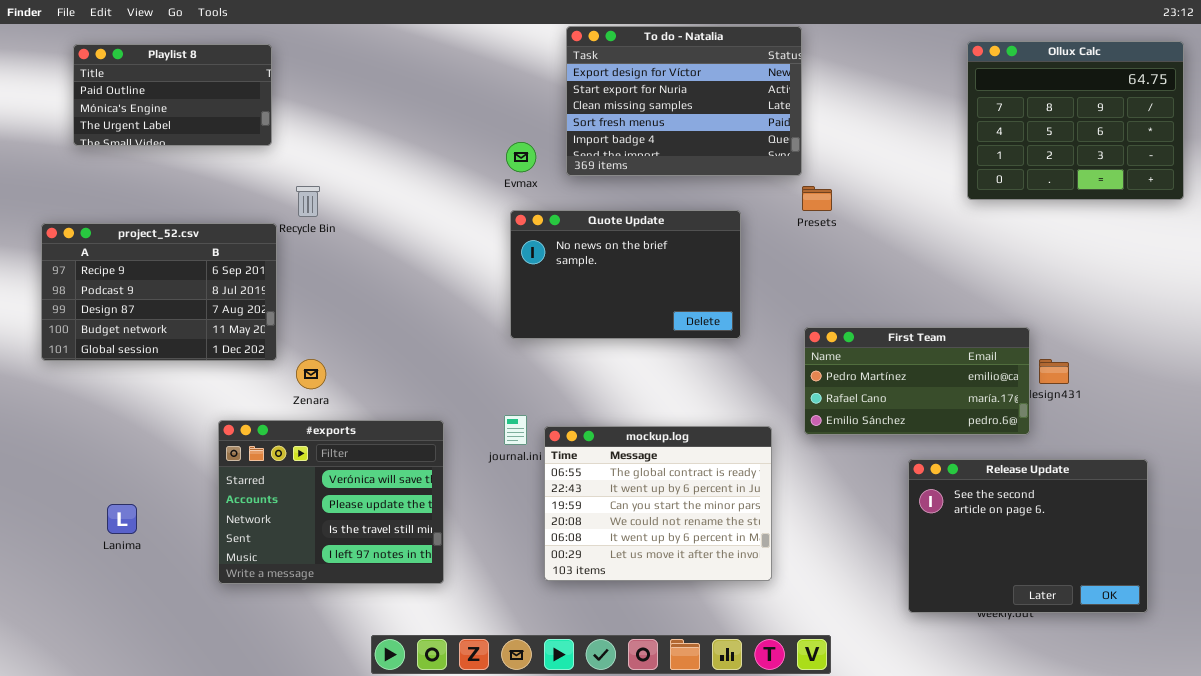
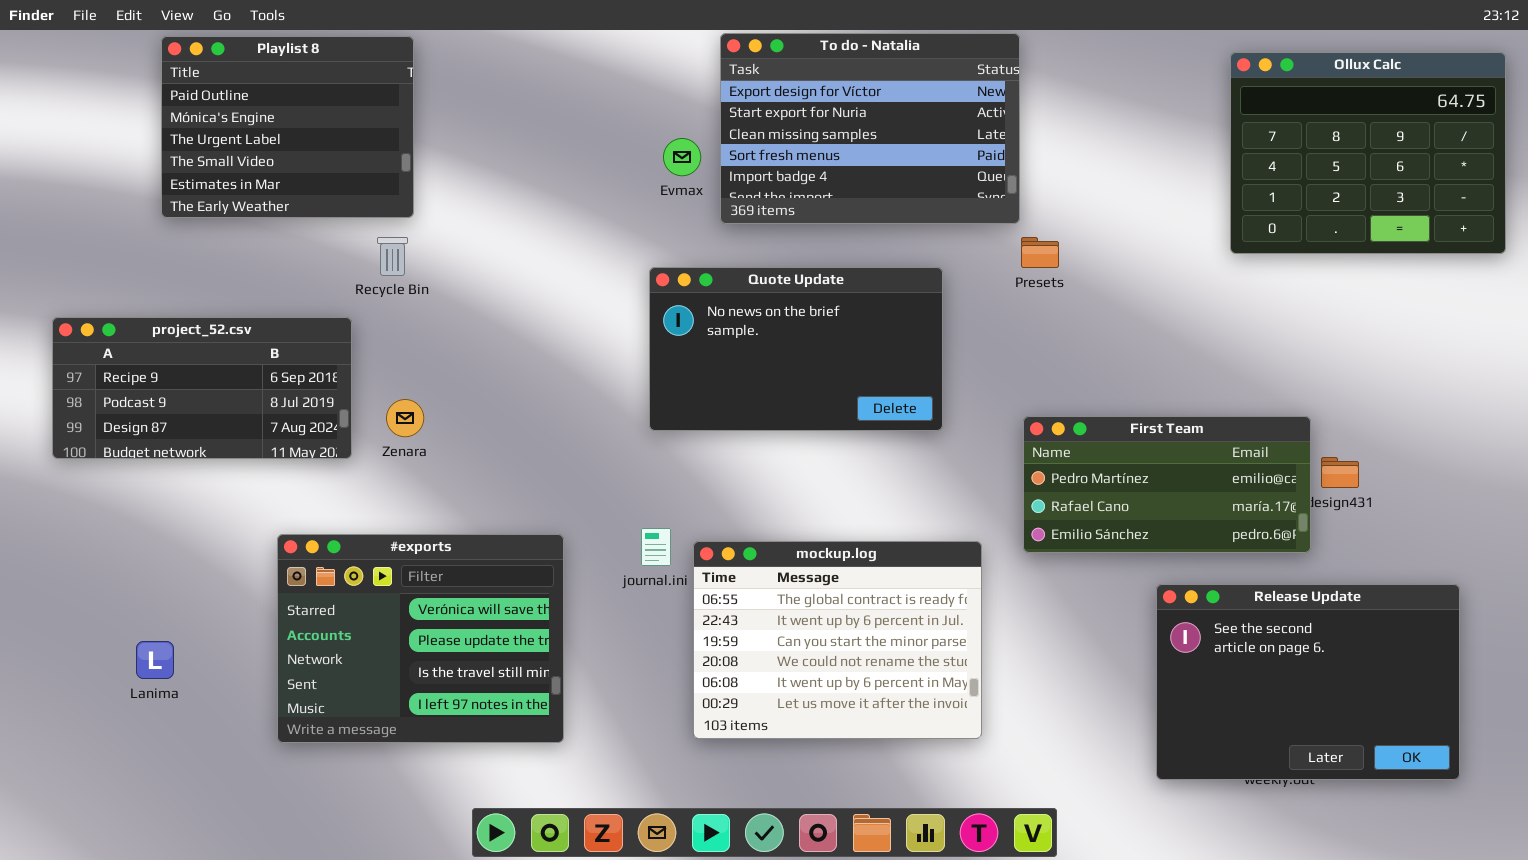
Playlist 8: [73,44,272,146] -> [161,36,414,218], moved, resized
Evmax: [506,142,536,172] -> [663,138,701,176], moved
project_52.csv: [41,223,277,361] -> [52,317,352,459], resized
Zenara: [296,359,326,389] -> [386,399,424,437], moved

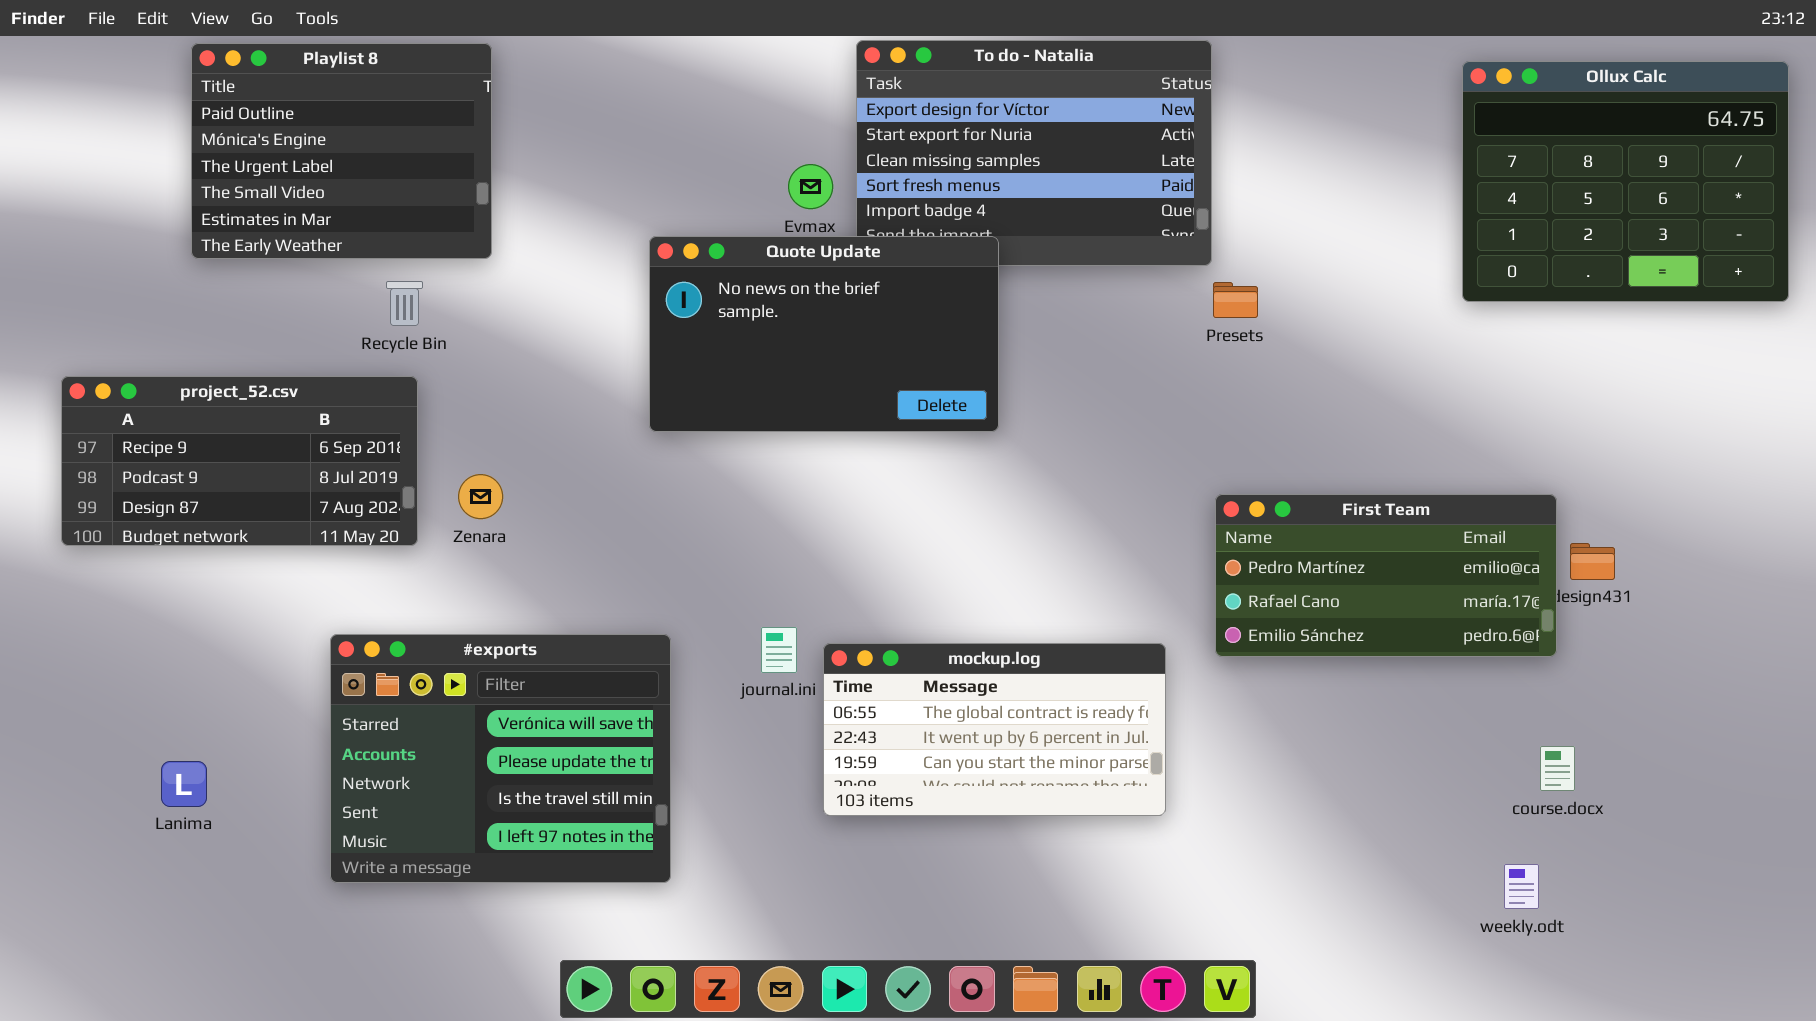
Recycle Bin: [377,237,408,276] -> [386,281,423,326], moved
Quote Update: [649,267,943,431] -> [649,236,999,432], moved
mockup.log: [693,541,982,739] -> [823,643,1166,816], resized
Release Update: [1156,584,1460,780] -> none, closed

